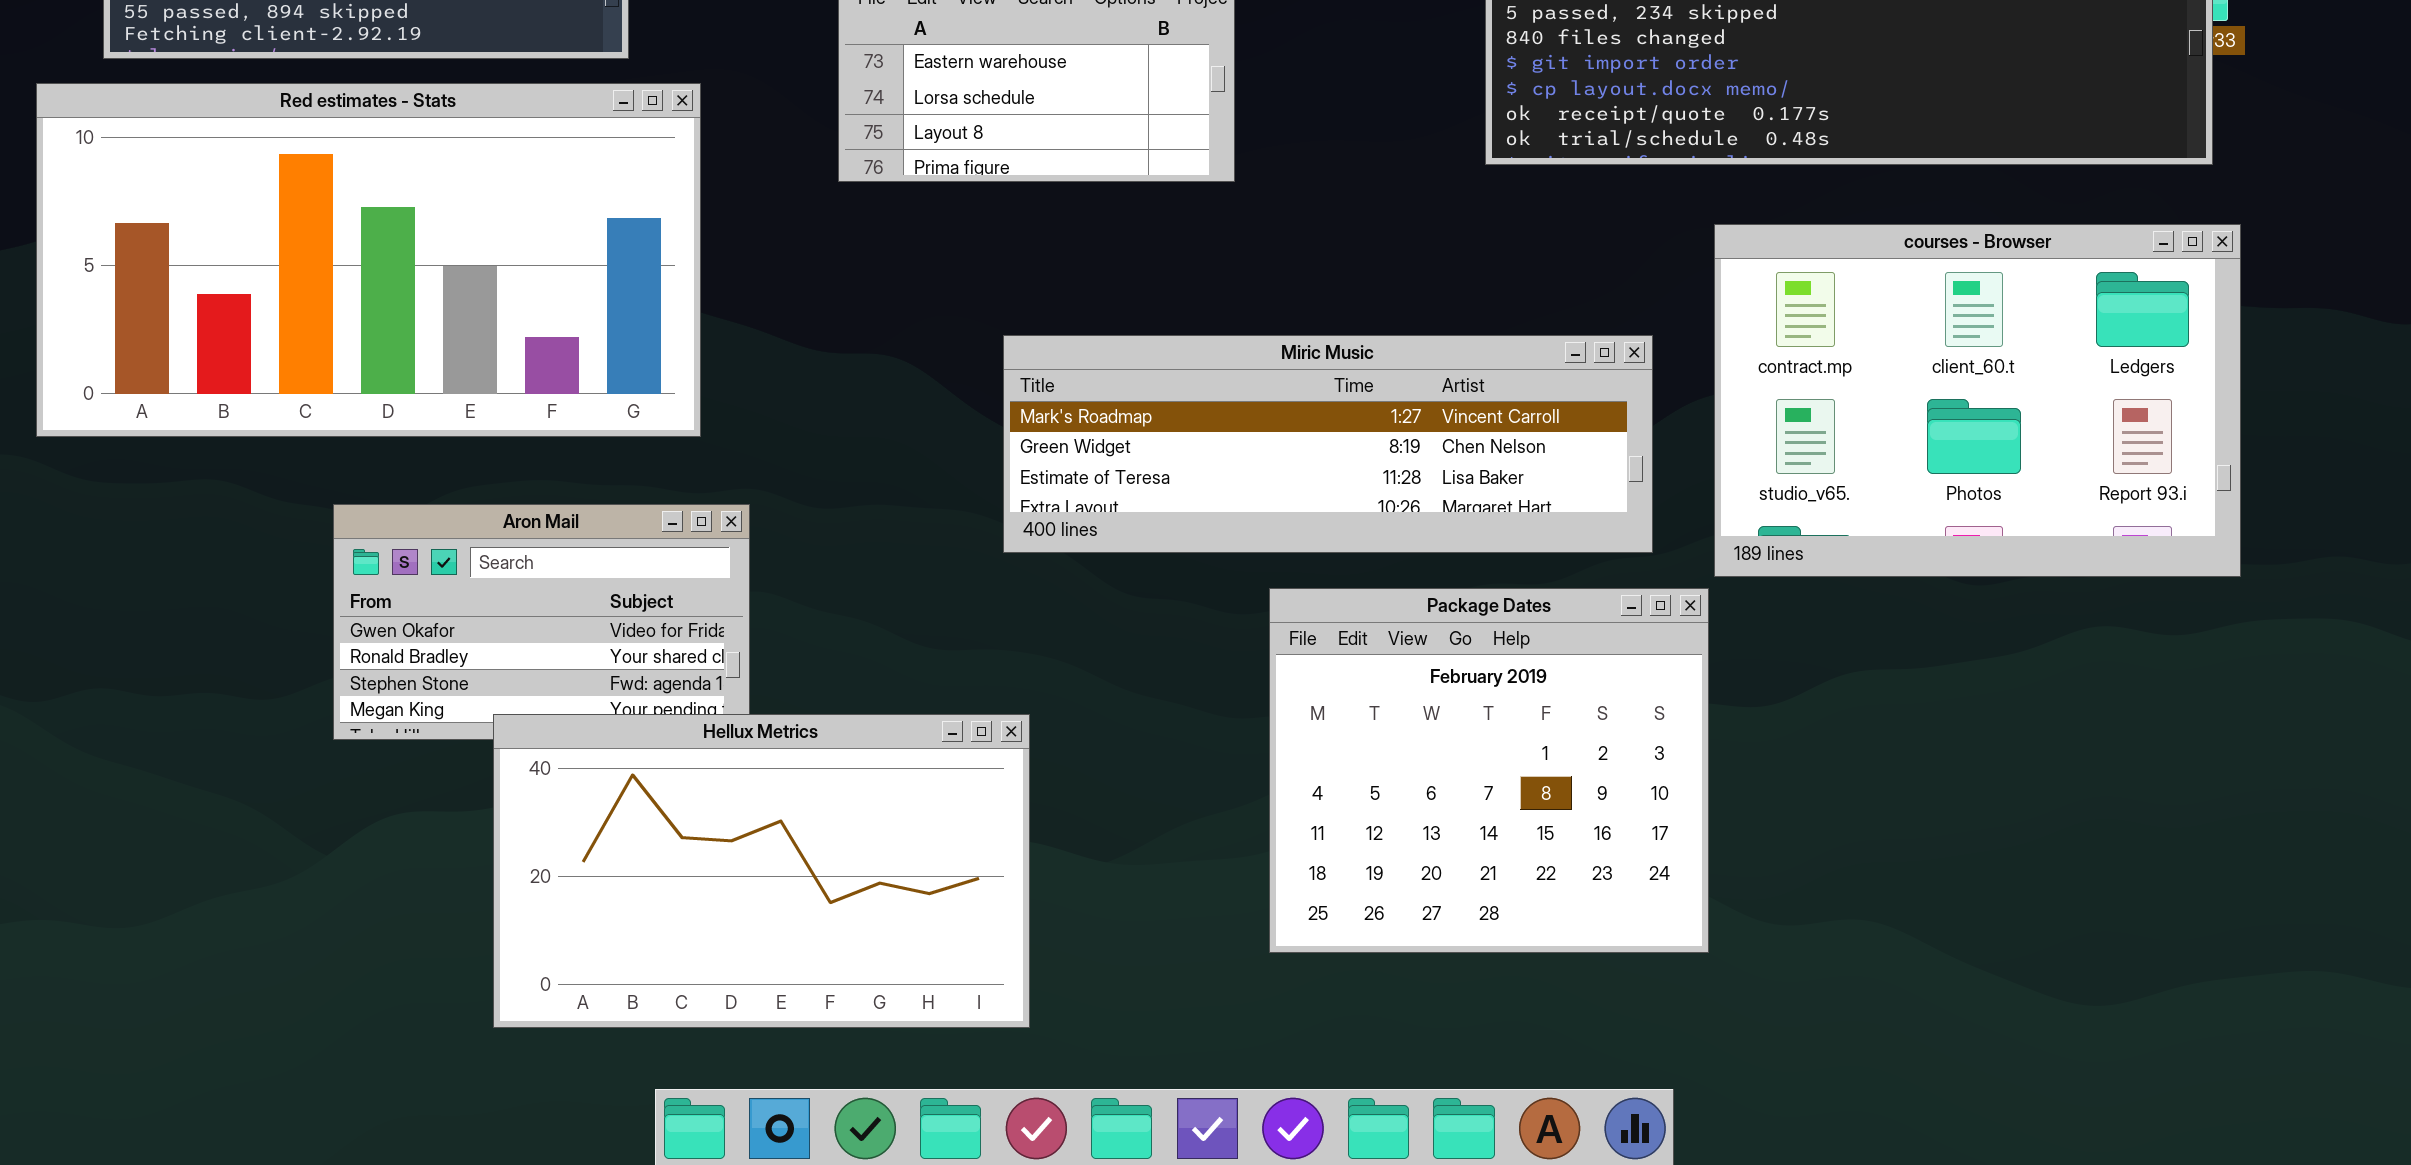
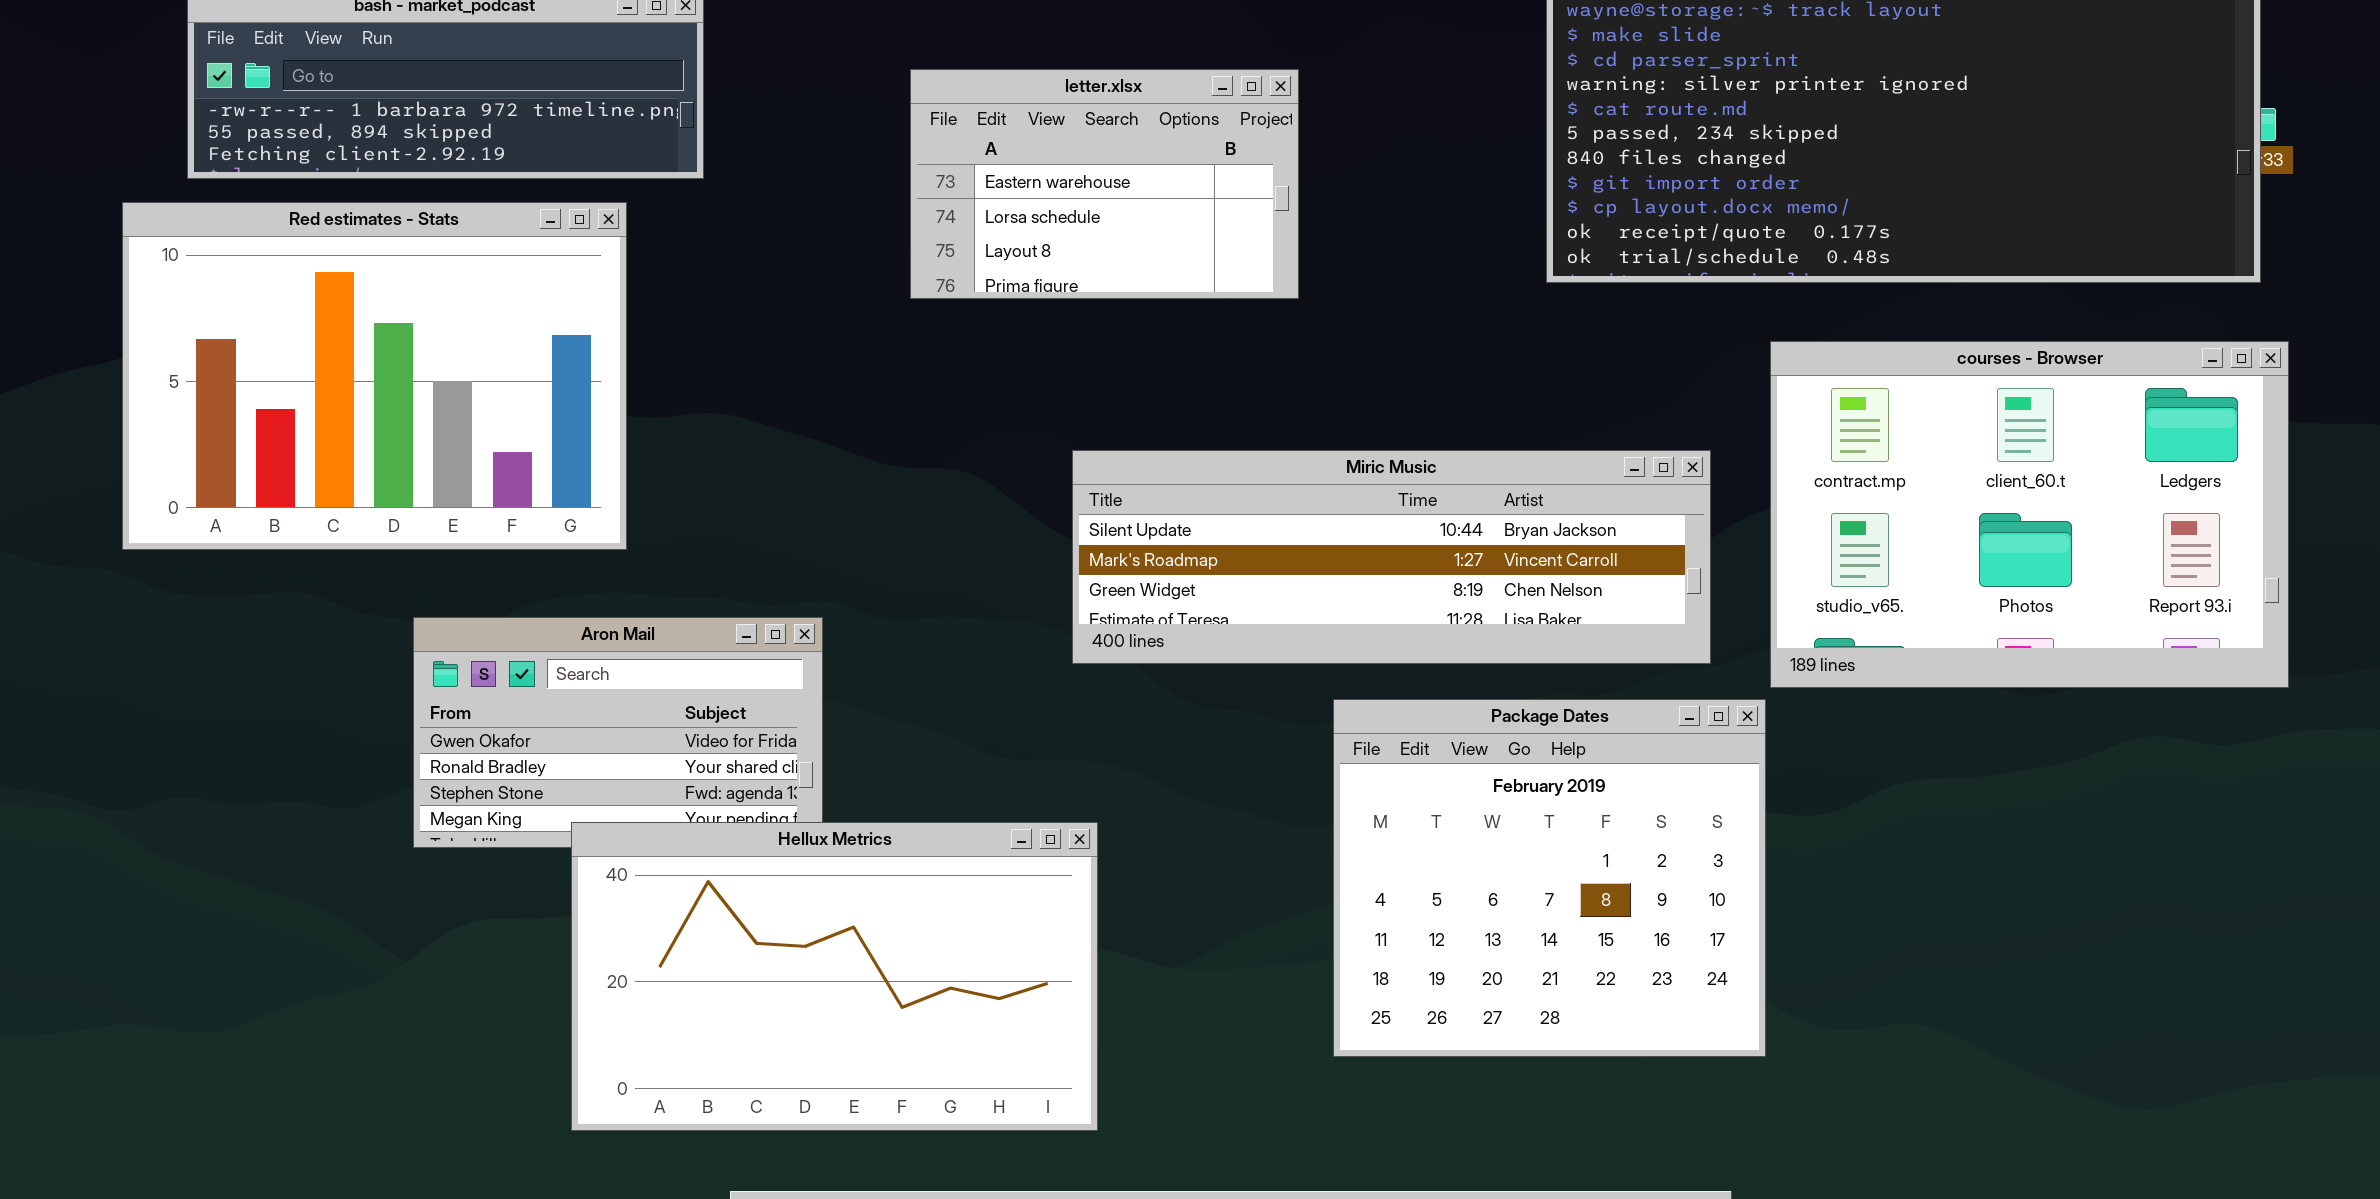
Red estimates - Stats: [36,83,701,437] -> [122,202,627,550], resized
Miric Music: [1003,335,1653,553] -> [1072,450,1711,664], scrolled up 1 row

